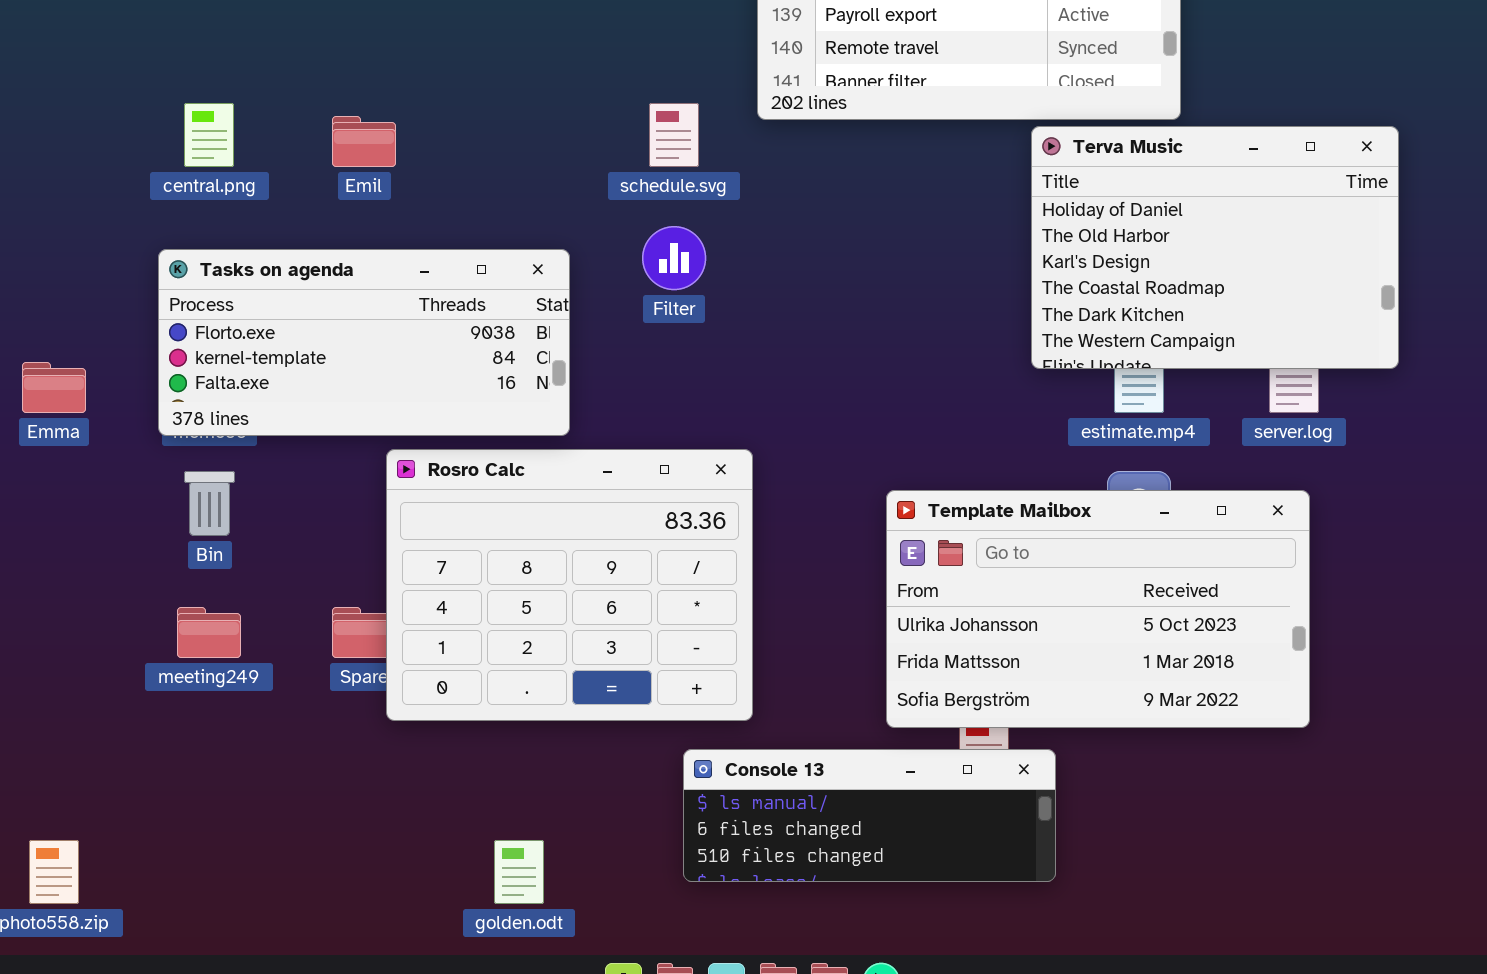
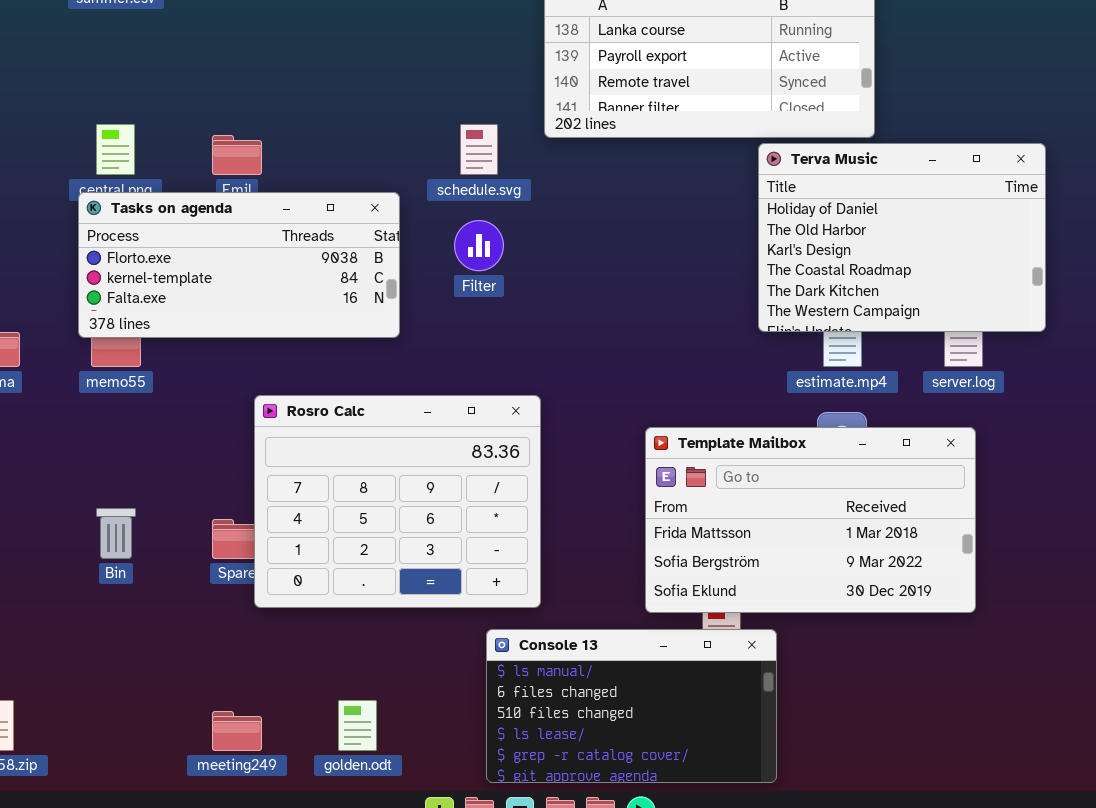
Tasks on agenda: [158,249,570,436] -> [78,192,400,338], moved
Bin: [184,471,235,536] -> [96,508,136,559], moved
Template Mailbox: [886,490,1310,728] -> [645,427,976,613], scrolled down 1 row
meeting249: [177,607,241,658] -> [212,711,262,751], moved
Console 13: [683,749,1056,882] -> [486,629,777,783], resized

